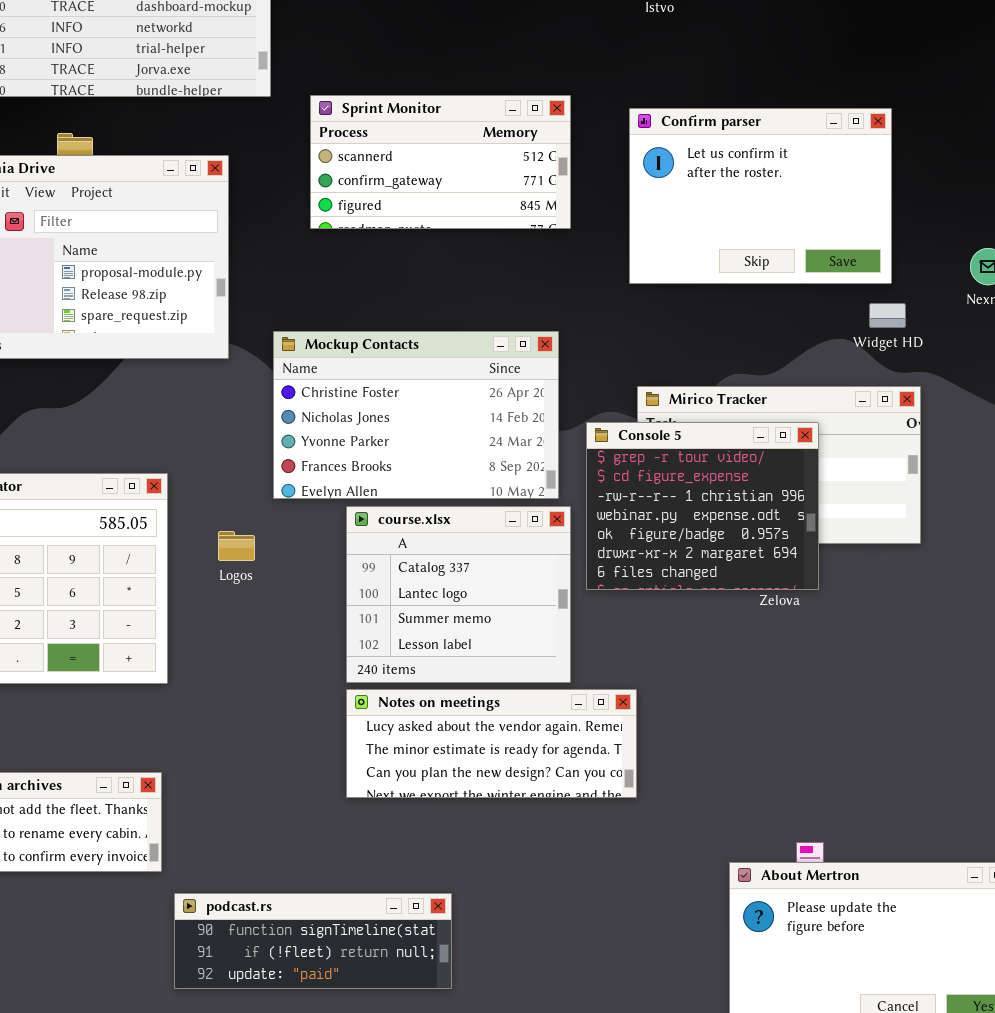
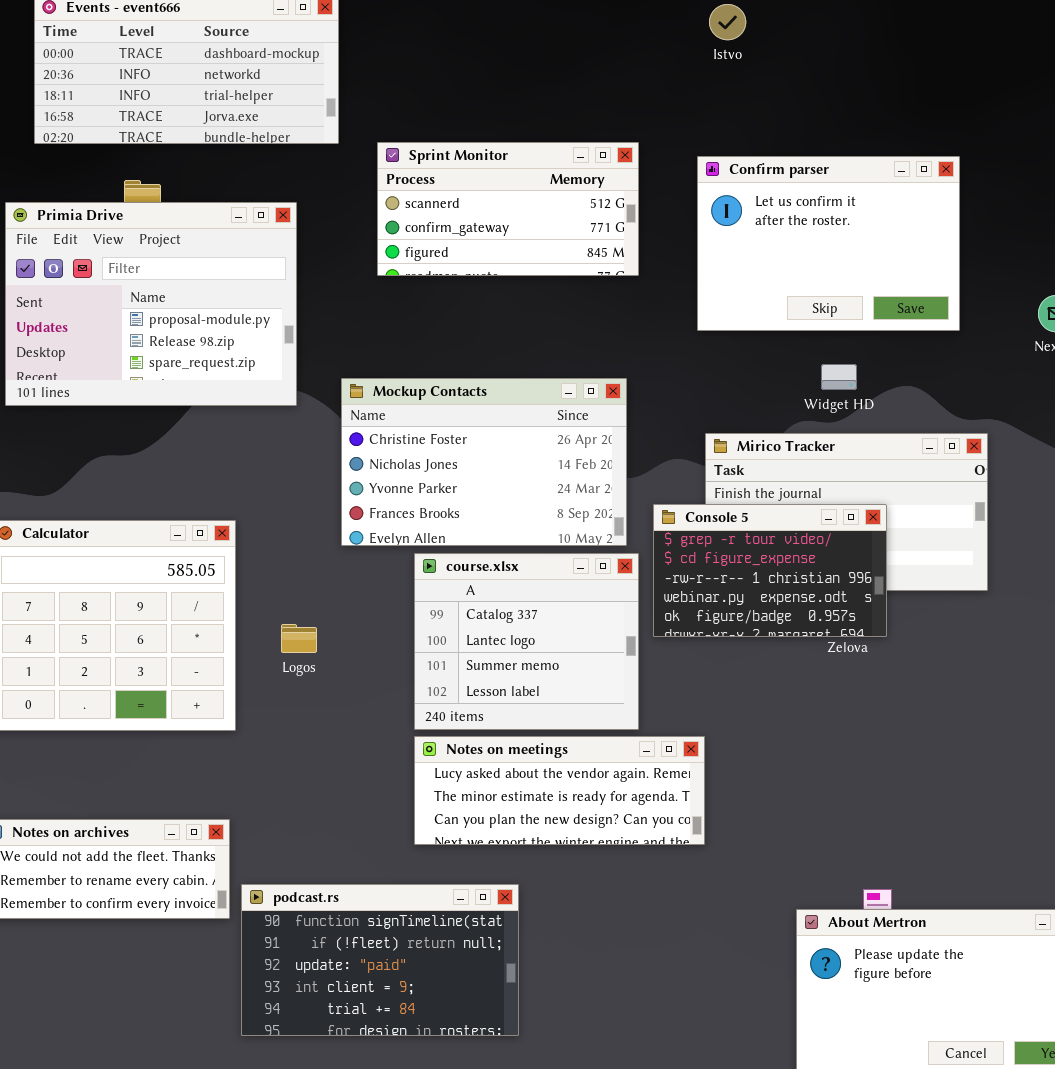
Widget HD: [869,303,906,328] -> [821,364,857,390], moved
Console 5: [586,422,819,590] -> [653,504,887,637], resized
Logos: [218,531,255,561] -> [281,624,317,653], moved
podcast.rs: [174,893,452,989] -> [241,884,519,1036], resized

